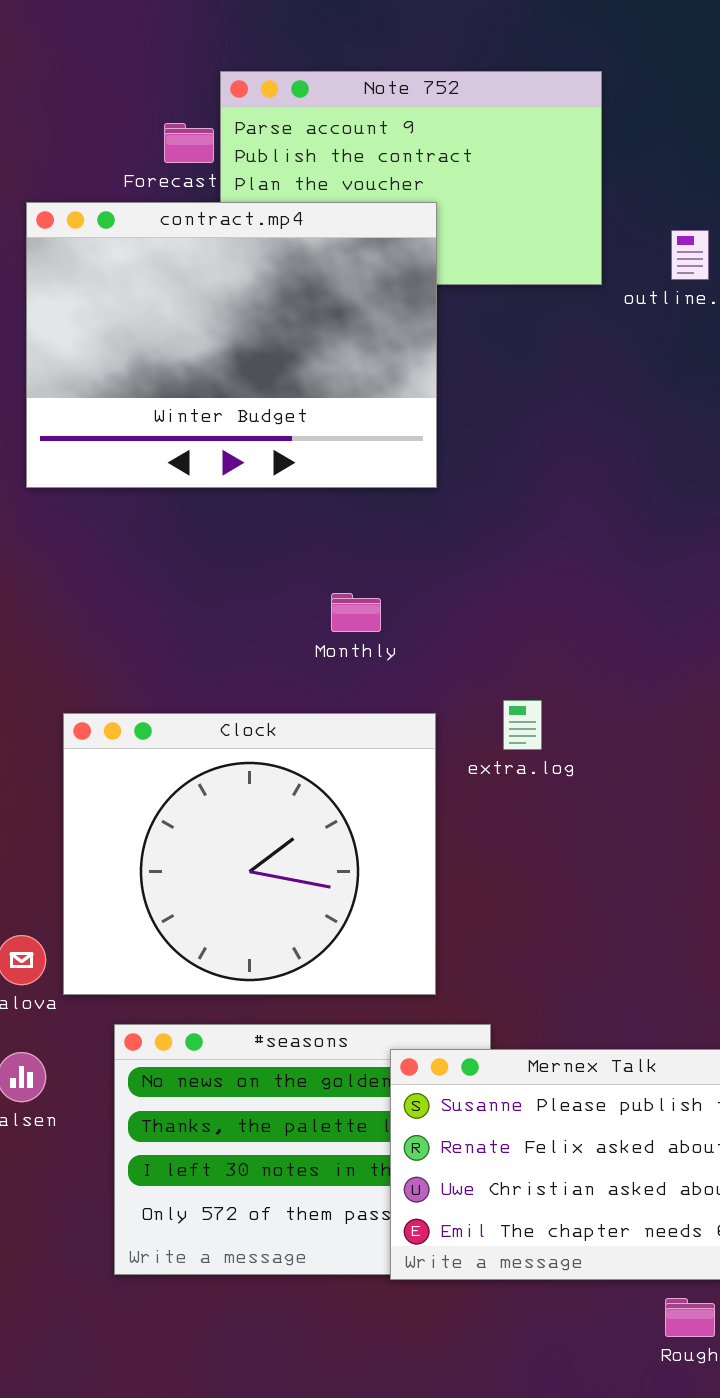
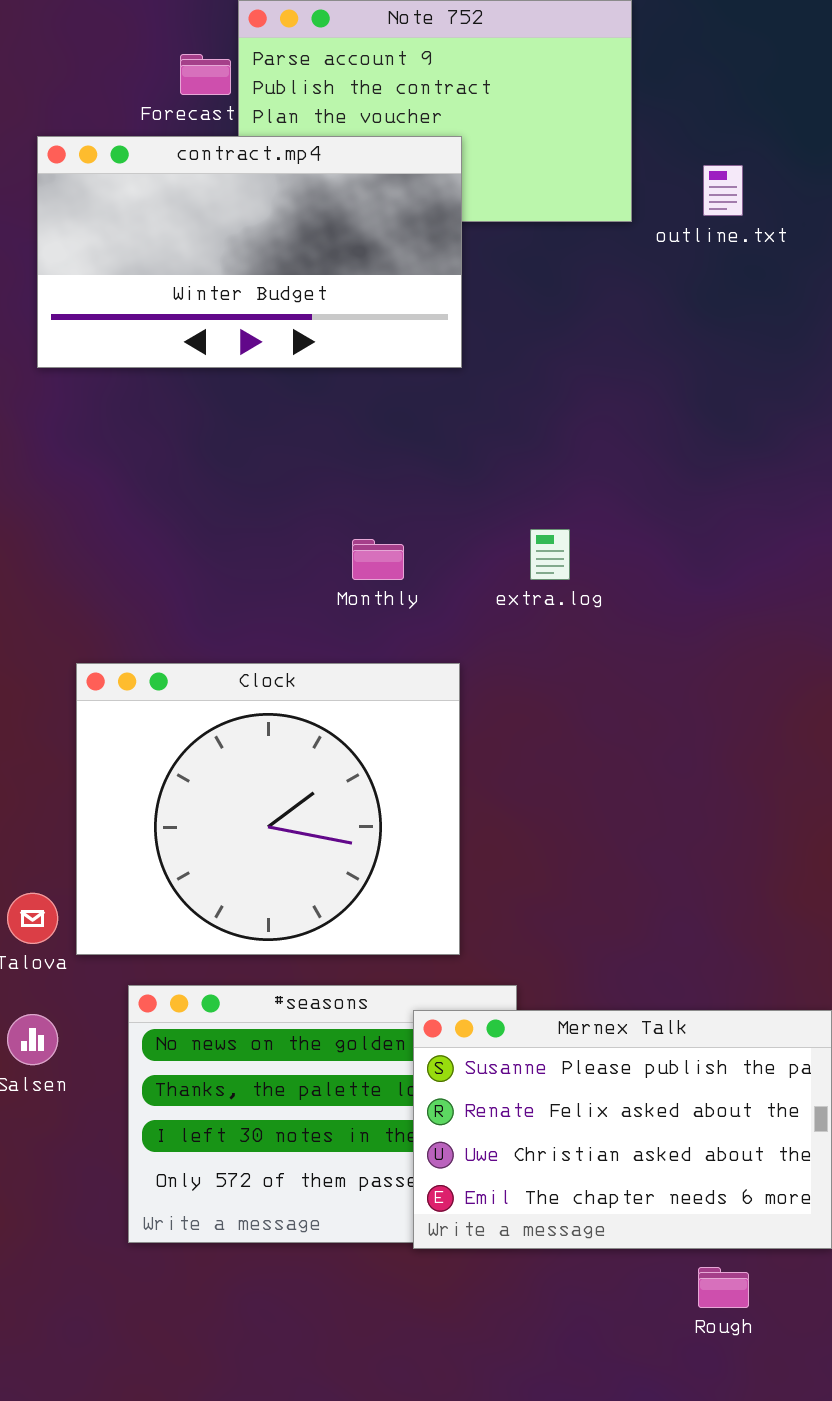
contract.mp4: [26,202,437,488] -> [37,136,462,368], resized
extra.log: [503,700,542,750] -> [530,529,570,580], moved

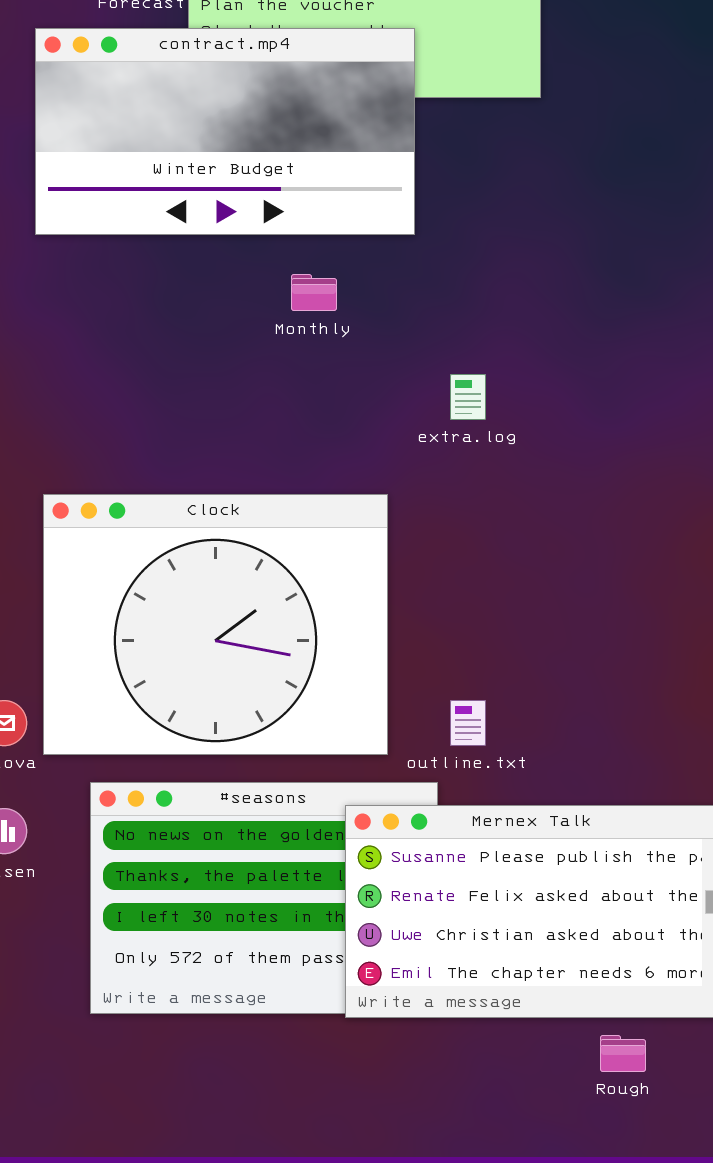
contract.mp4: [37,136,462,368] -> [35,28,415,235], moved
outline.txt: [703,165,743,216] -> [450,700,486,746], moved
Monthly: [352,539,404,580] -> [291,274,337,311], moved

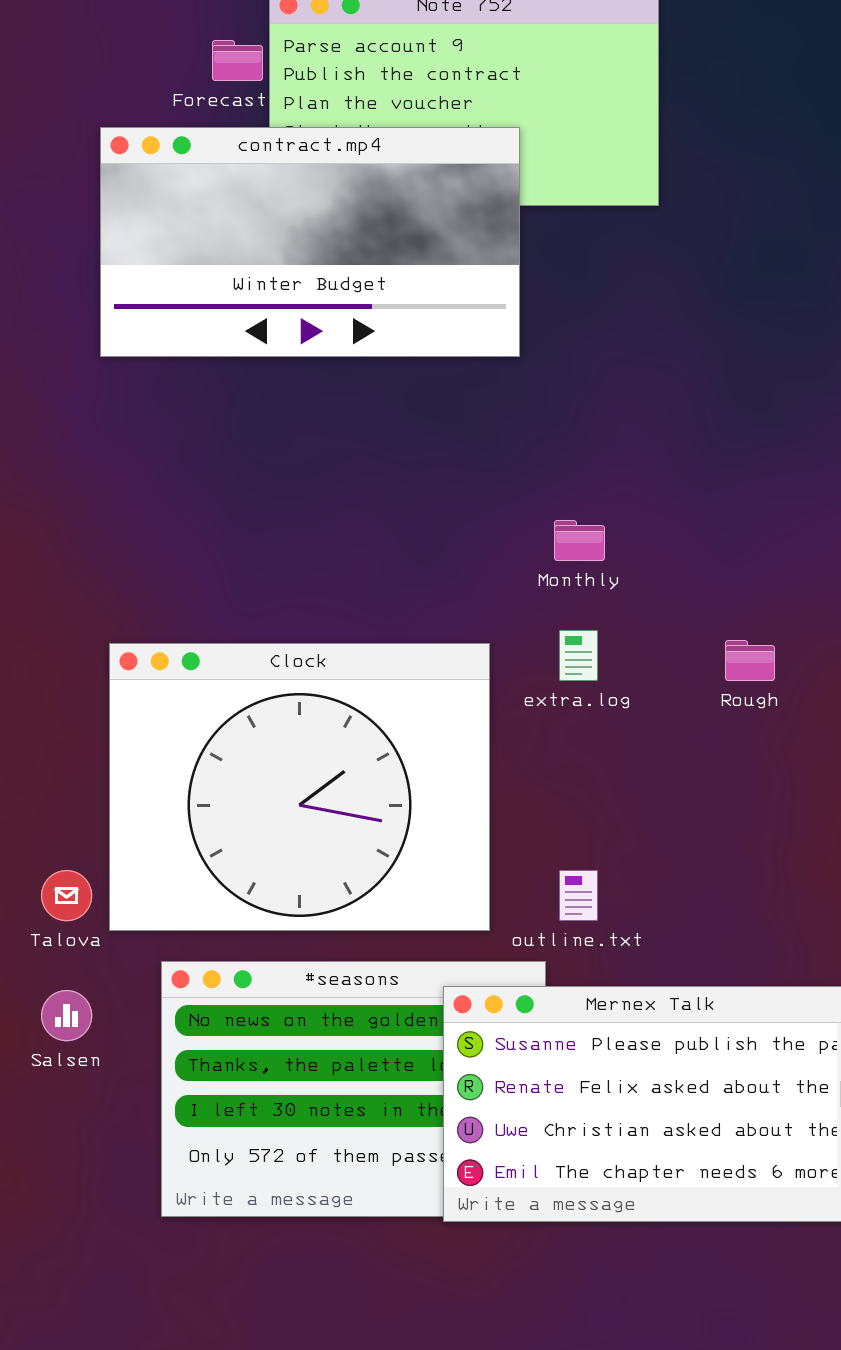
Monthly: [291,274,337,311] -> [554,520,605,561], moved
extra.log: [450,374,486,420] -> [559,630,598,681], moved
Rough: [600,1035,646,1072] -> [725,640,775,681], moved

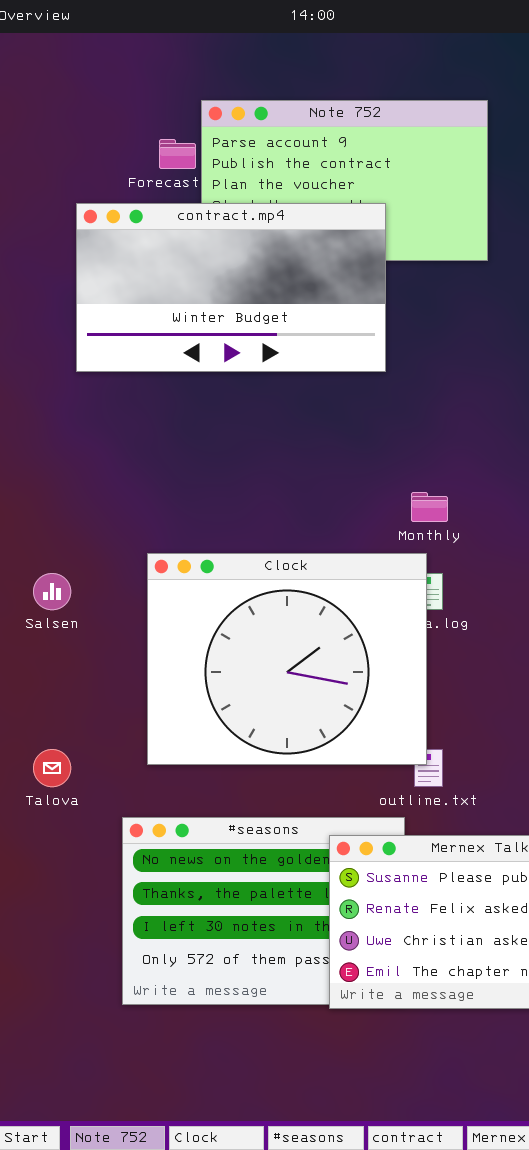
Clock: [109,643,490,931] -> [147,553,427,765], moved
Salsen: [41,990,92,1041] -> [33,573,71,610], moved

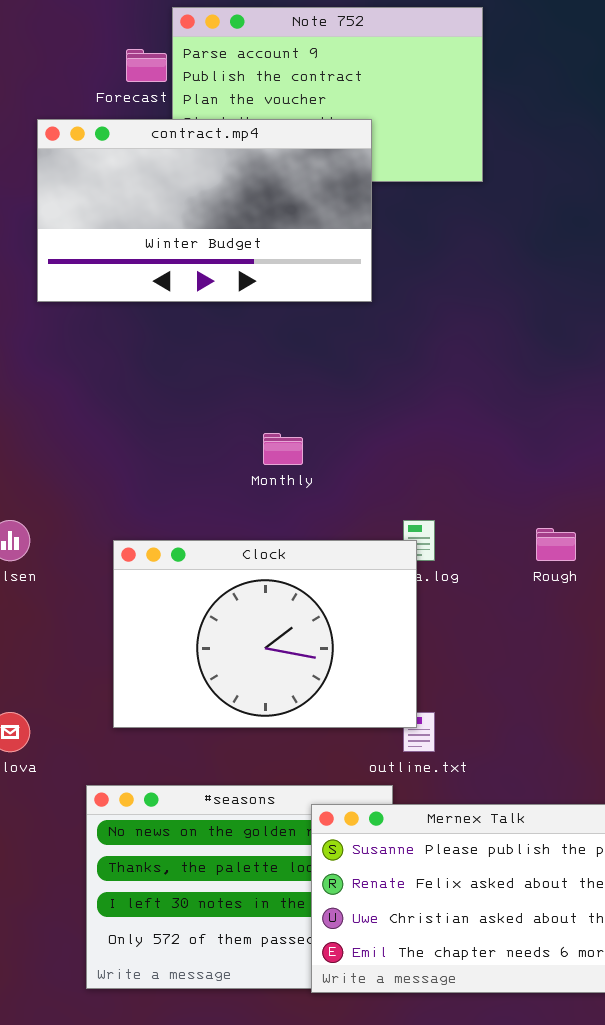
Monthly: [411,492,448,522] -> [263,433,303,465], moved
Clock: [147,553,427,765] -> [113,540,417,728], resized

